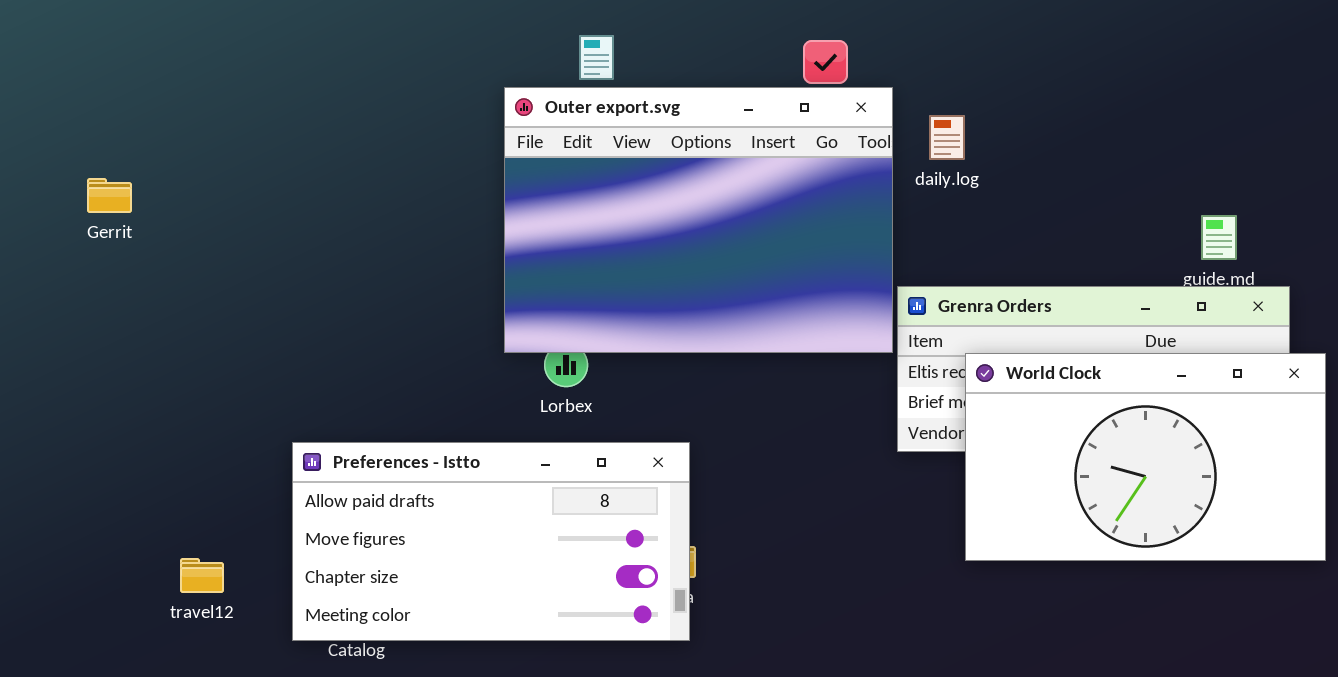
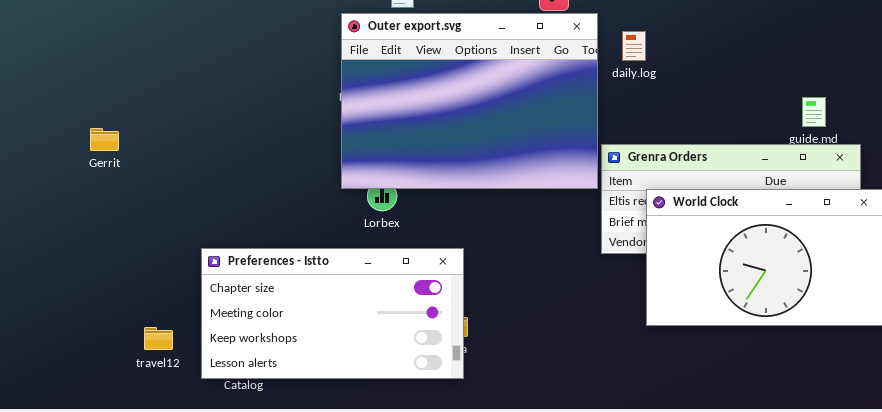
Gerrit: [87,178,132,213] -> [90,128,119,151], moved
Preferences - Istto: [292,442,690,641] -> [201,248,464,379], scrolled down 2 rows
travel12: [180,558,224,593] -> [144,327,173,350], moved

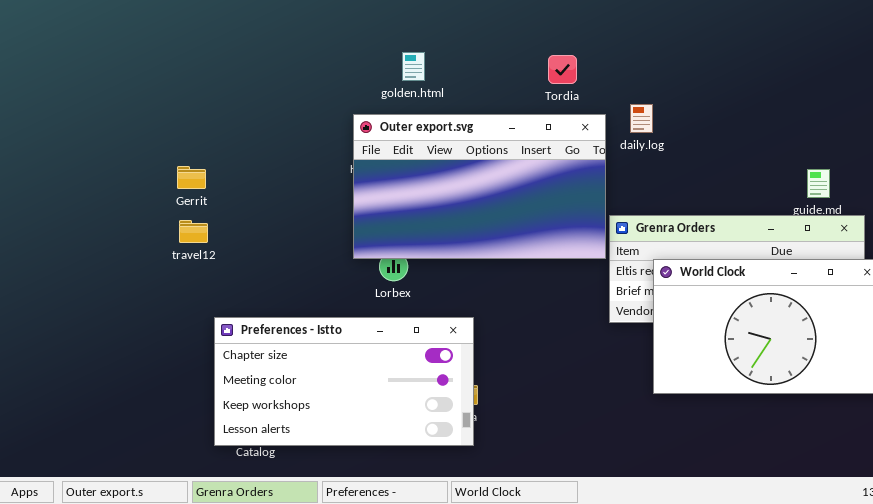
Outer export.svg: [341,13,598,189] -> [353,114,606,259], resized
Gerrit: [90,128,119,151] -> [177,166,206,189], moved
travel12: [144,327,173,350] -> [179,220,208,243], moved

